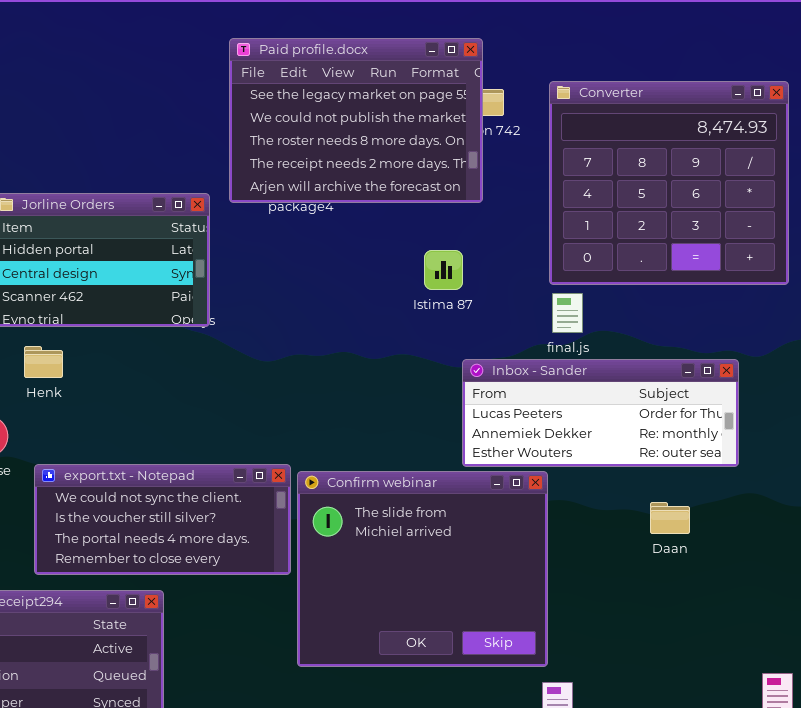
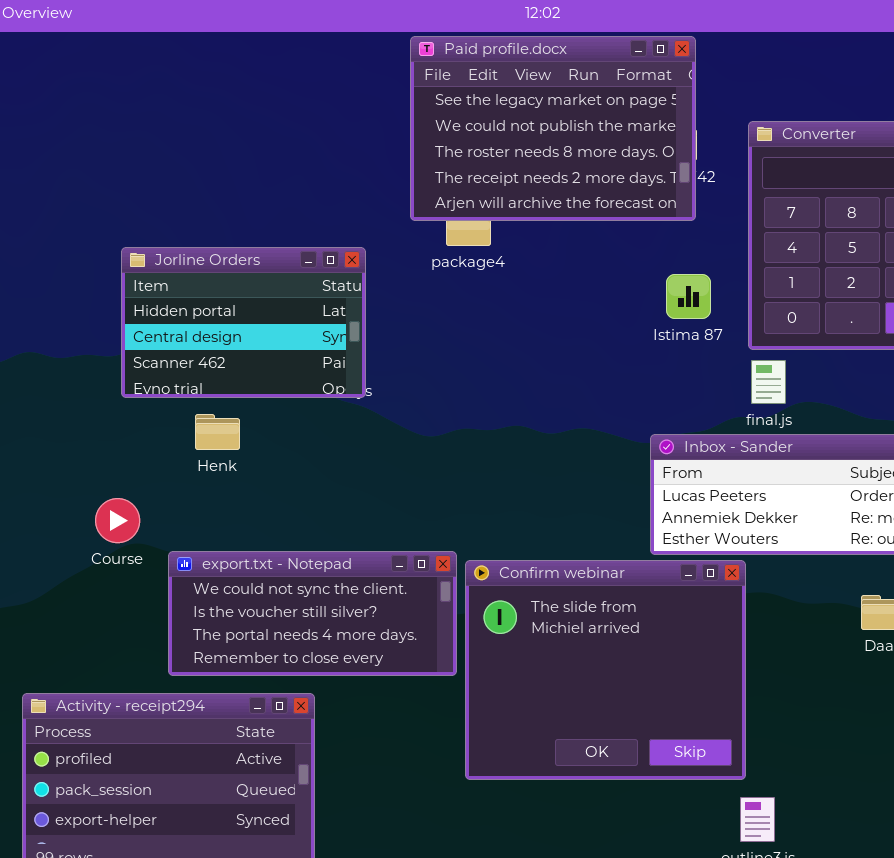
Paid profile.docx: [229,38,483,203] -> [410,36,696,221], moved
Istima 87: [424,250,463,290] -> [666,274,711,319], moved
Henk: [24,346,63,378] -> [195,414,240,450], moved

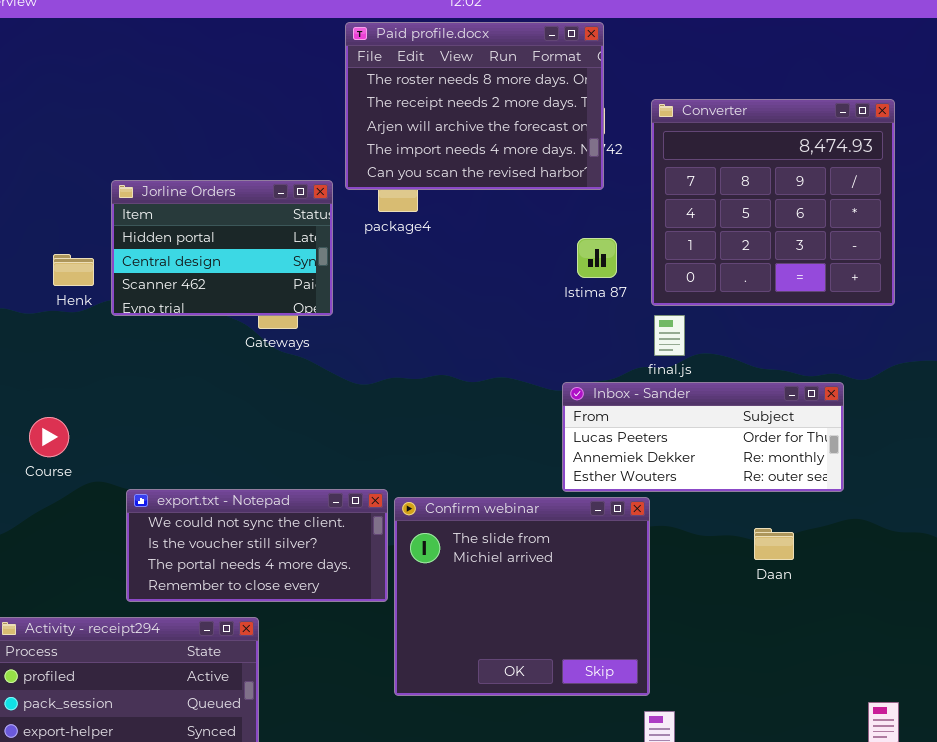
Paid profile.docx: [410,36,696,221] -> [345,22,604,190], scrolled down 2 rows
Jorline Orders: [121,247,366,398] -> [111,180,333,316], moved
Henk: [195,414,240,450] -> [53,254,94,286], moved
Course: [95,498,140,543] -> [29,417,69,457], moved

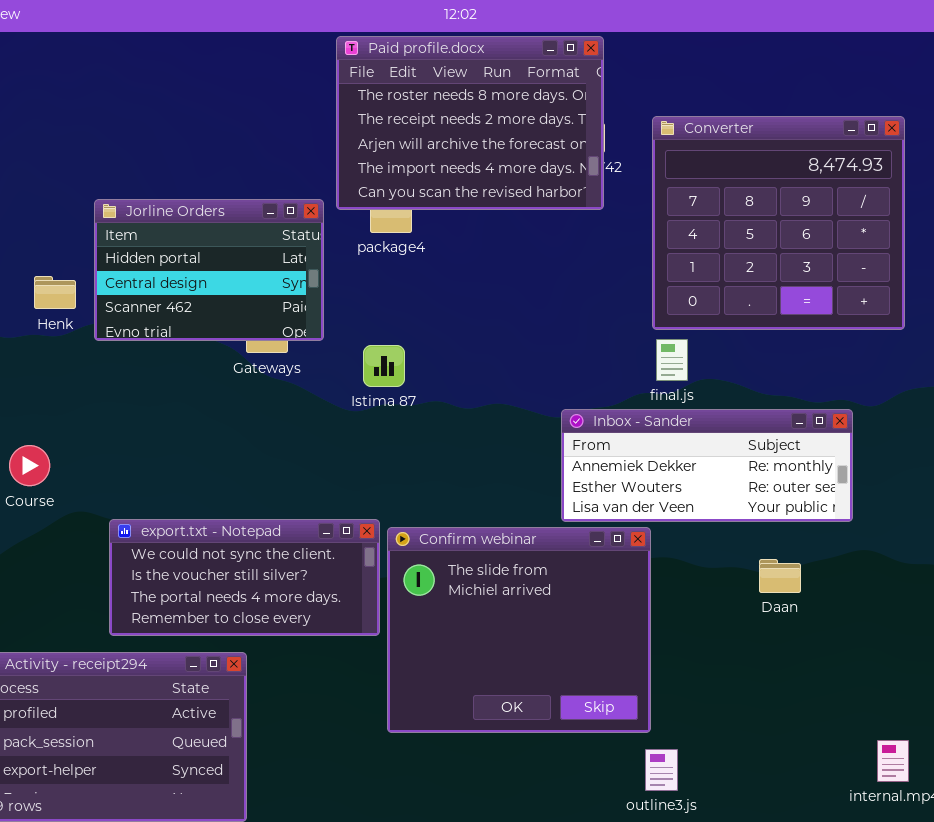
Istima 87: [577,238,617,278] -> [363,345,405,387], moved
Inbox - Sander: [562,382,844,492] -> [561,409,853,522], scrolled down 1 row

